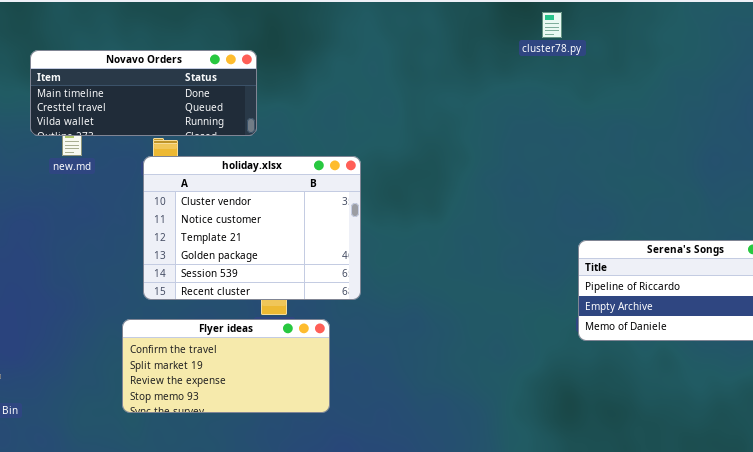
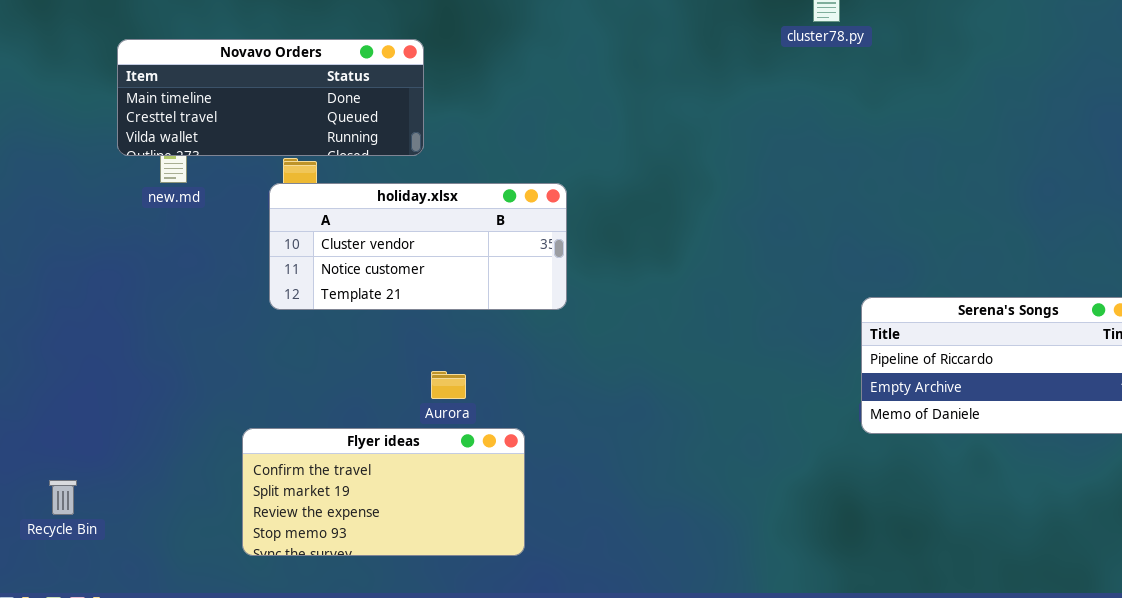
holiday.xlsx: [143,156,361,300] -> [269,183,567,310], resized
Flyer ideas: [122,319,330,413] -> [242,428,525,556], moved

